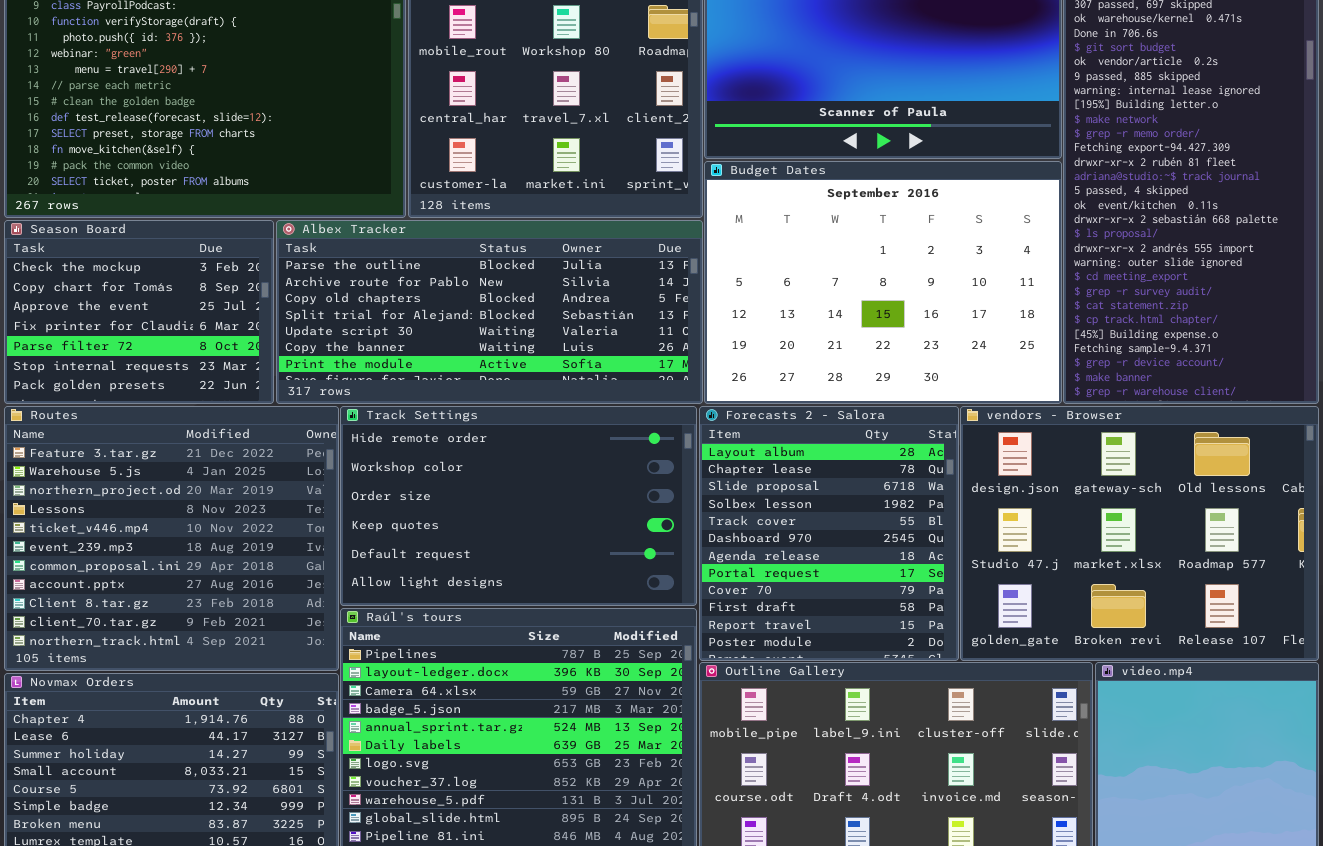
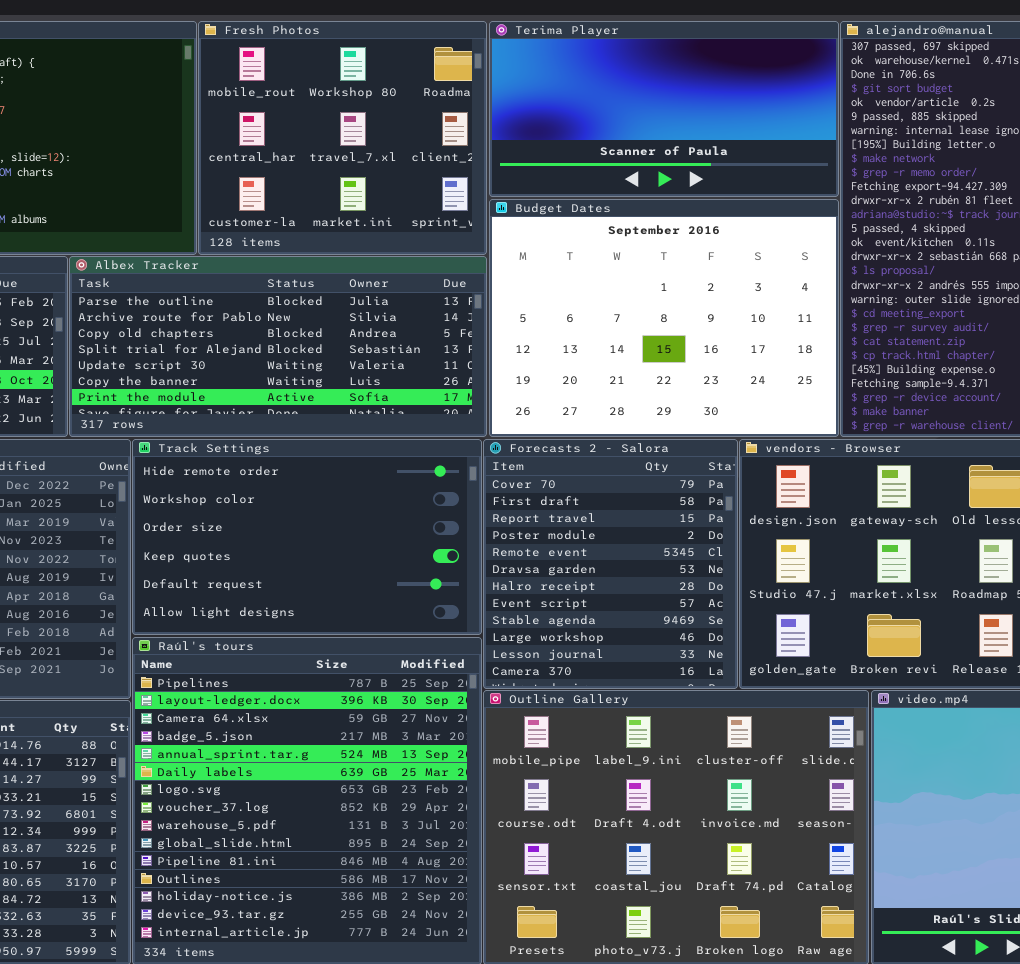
Forecasts 2 - Salora: [699,406,959,661] -> [483,439,738,689], scrolled down 8 rows

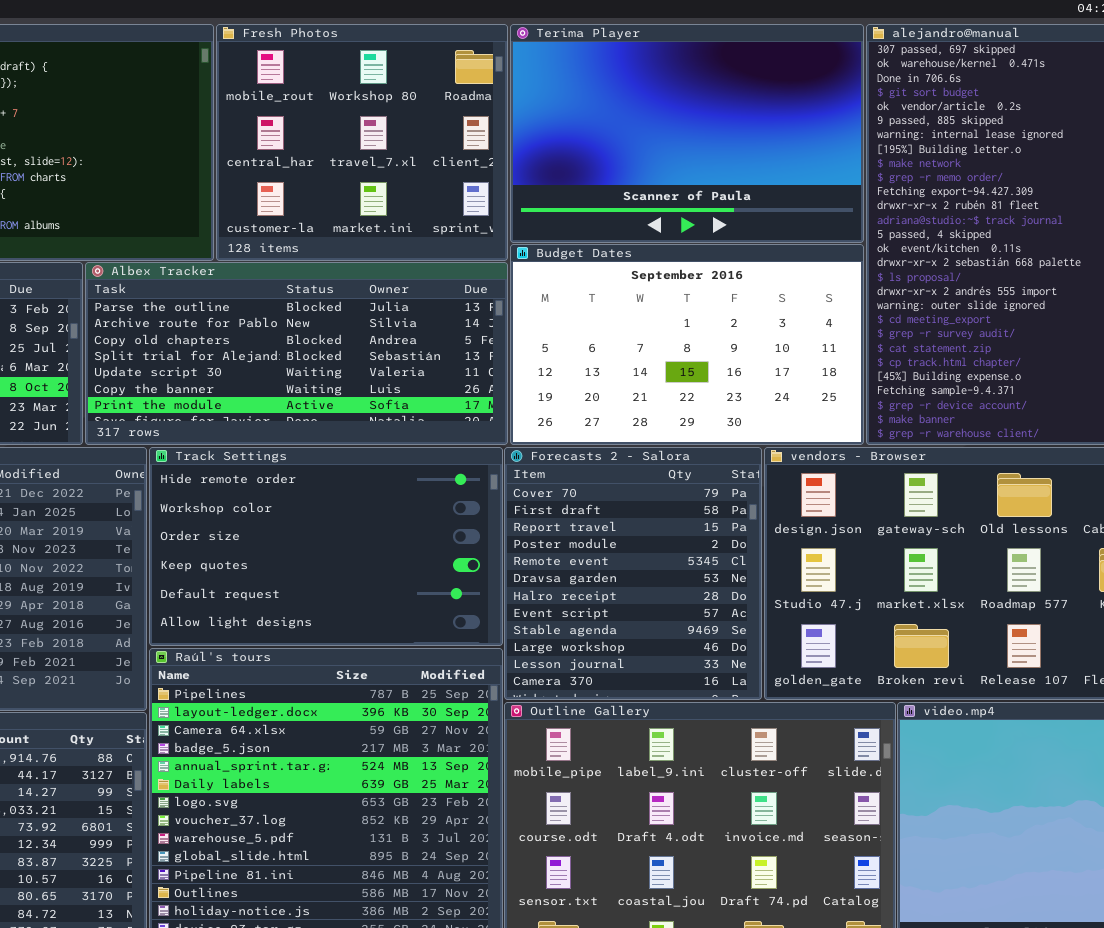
Terima Player: [489,21,839,197] -> [510,24,864,243], resized
Budget Dates: [489,199,839,437] -> [510,244,864,445], resized

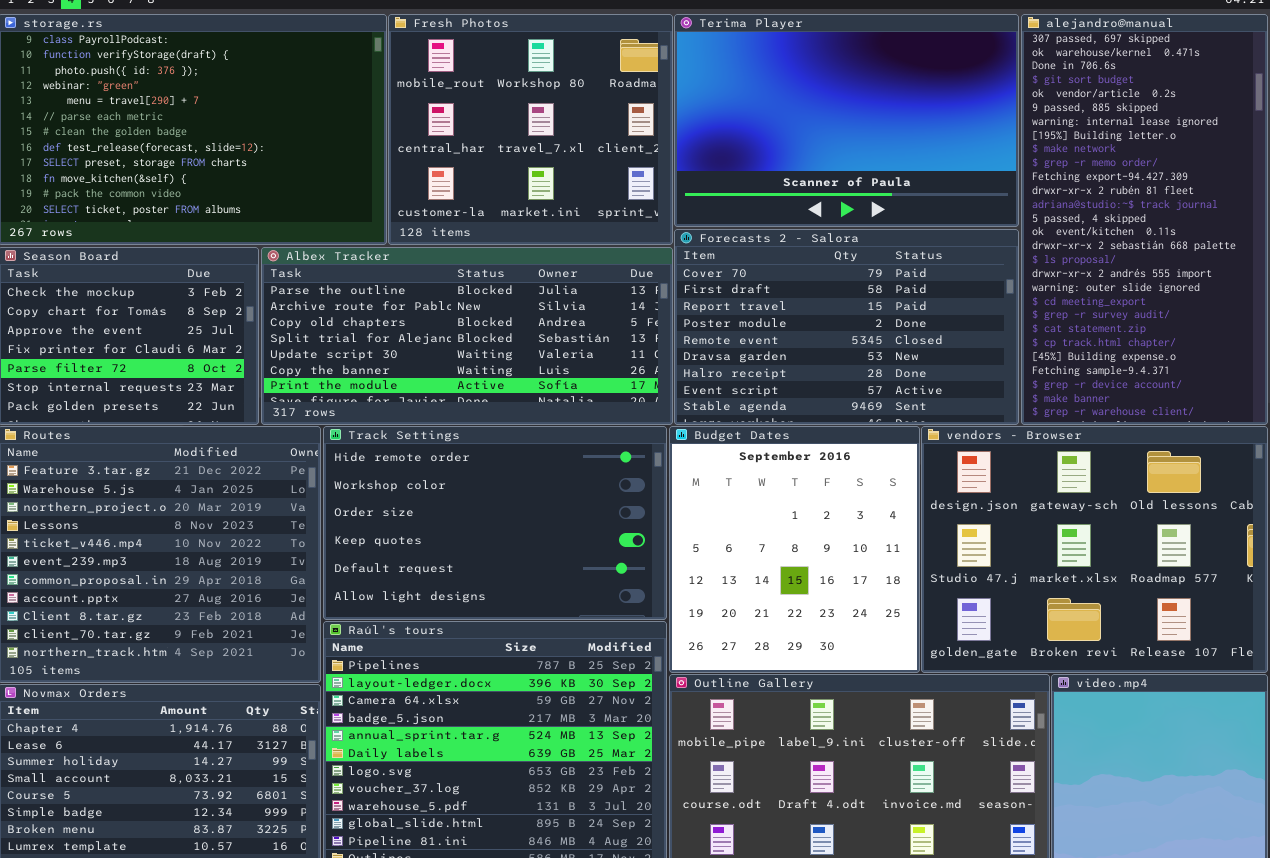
Budget Dates: [510,244,864,445] -> [669,426,920,673], moved, resized
Forecasts 2 - Salora: [504,447,762,700] -> [674,229,1019,425], moved, resized

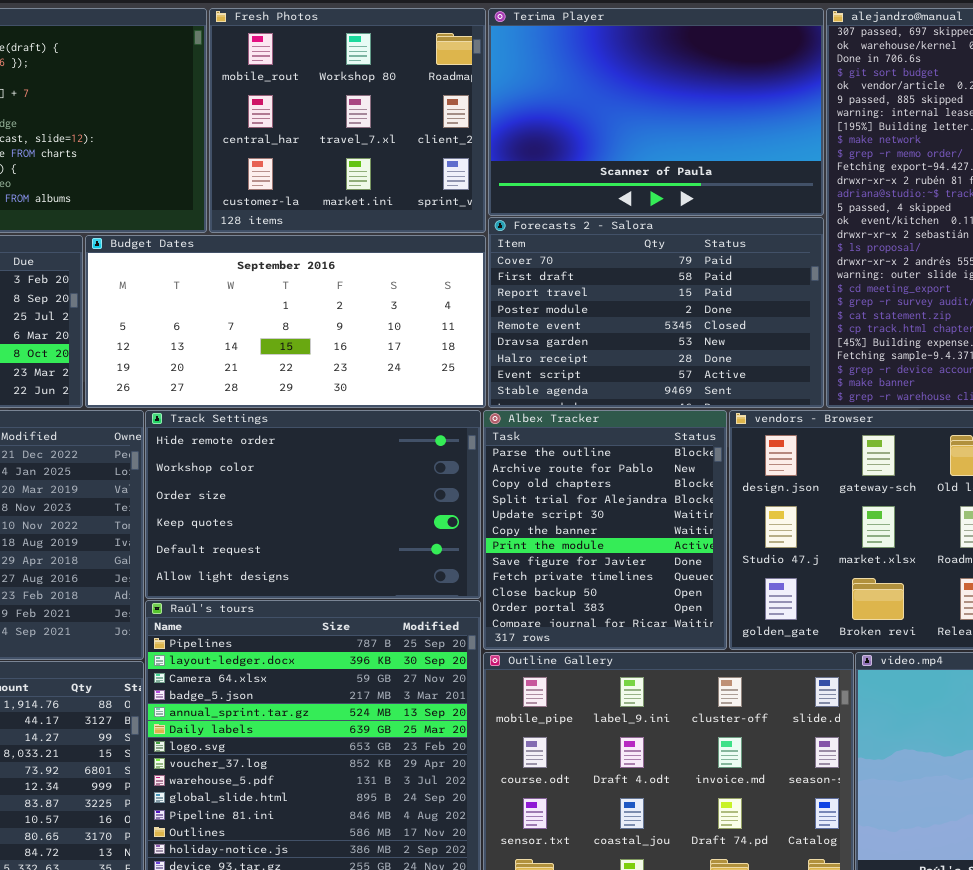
Albex Tracker: [261,247,673,425] -> [483,410,727,650], moved, resized
Budget Dates: [669,426,920,673] -> [85,235,486,408], moved, resized

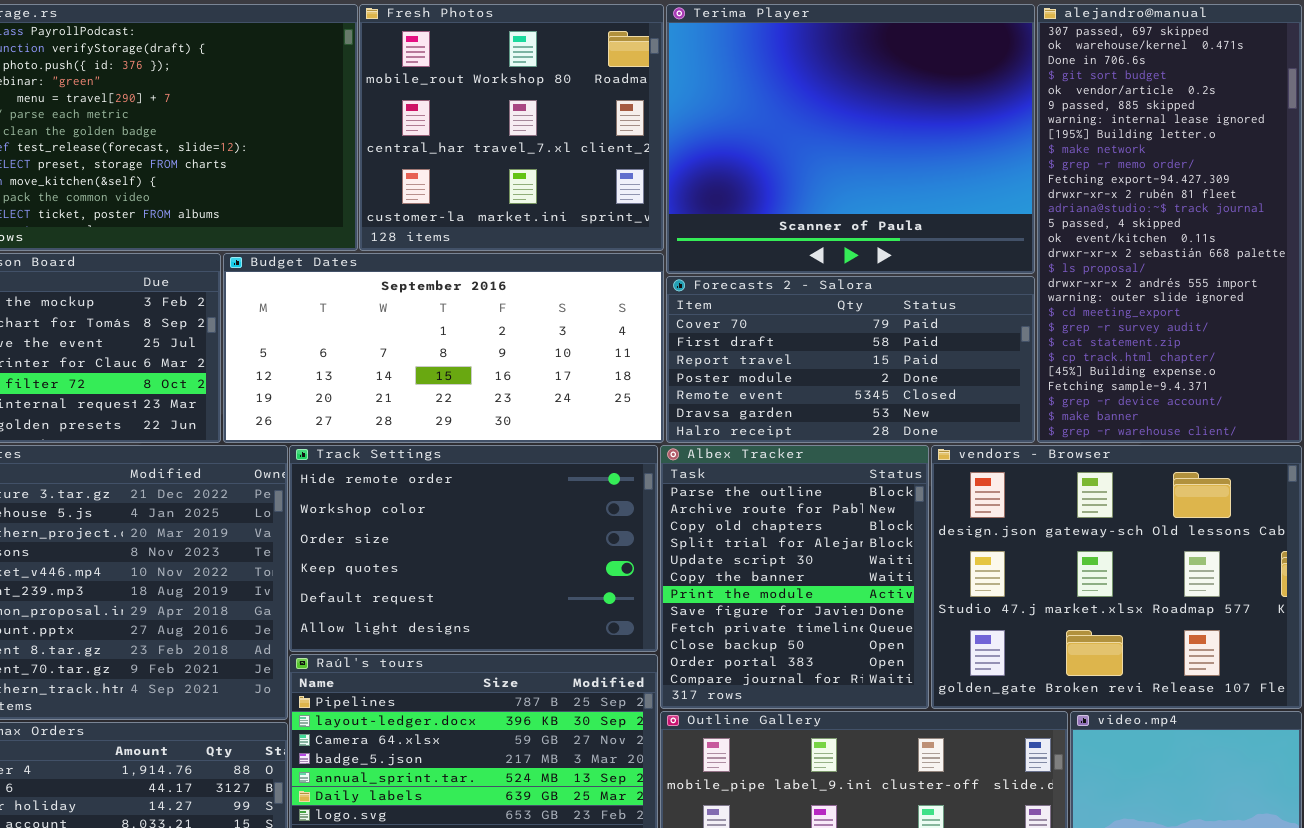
Terima Player: [488,8,824,216] -> [666,4,1035,274], resized
Forecasts 2 - Salora: [488,217,824,408] -> [666,276,1035,443], resized

